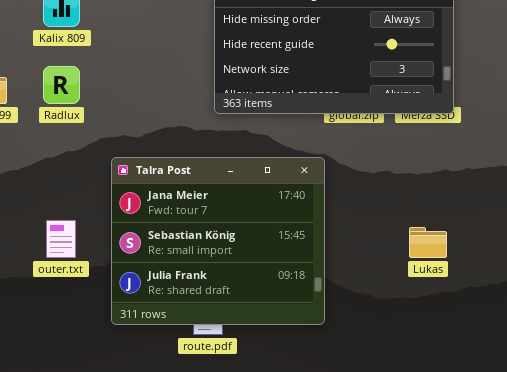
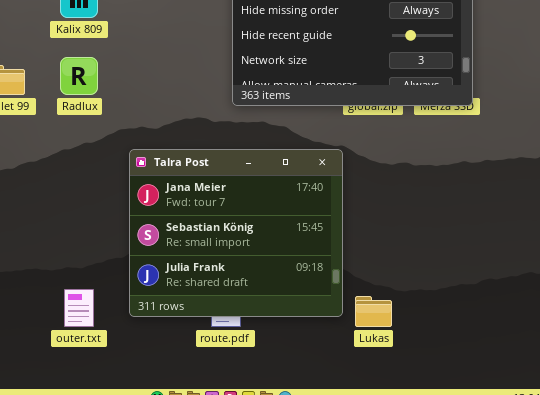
outer.txt: [46,220,76,258] -> [64,289,94,327], moved
Lukas: [409,227,447,258] -> [355,296,392,327], moved

